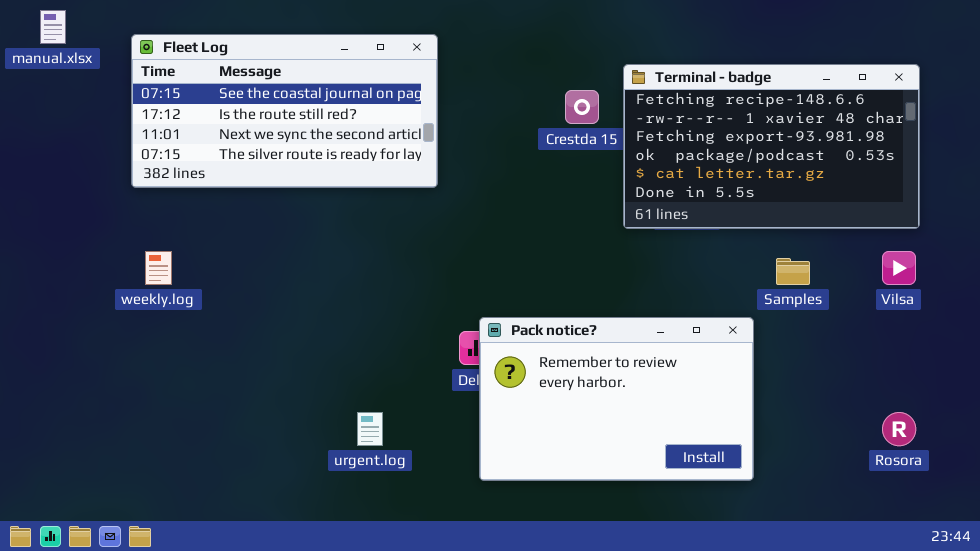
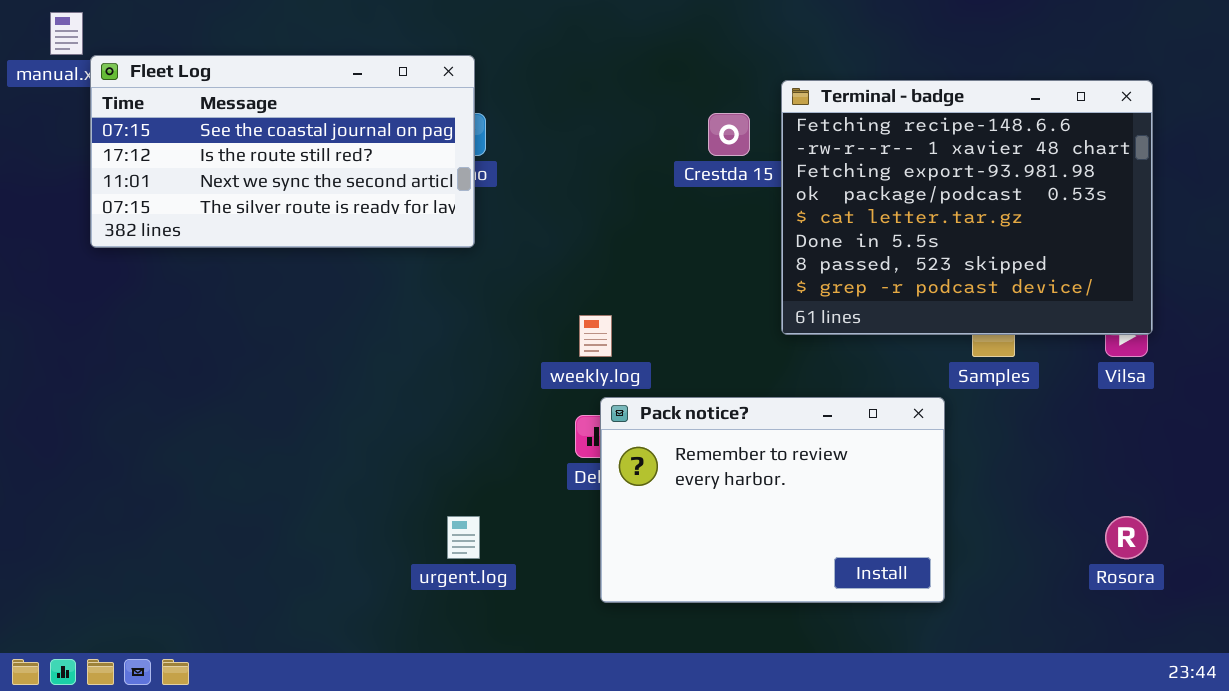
Fleet Log: [131,34,438,188] -> [90,55,475,248], moved
Terminal - badge: [623,64,920,229] -> [781,80,1153,335], resized
weekly.log: [145,251,172,285] -> [579,315,612,357], moved

